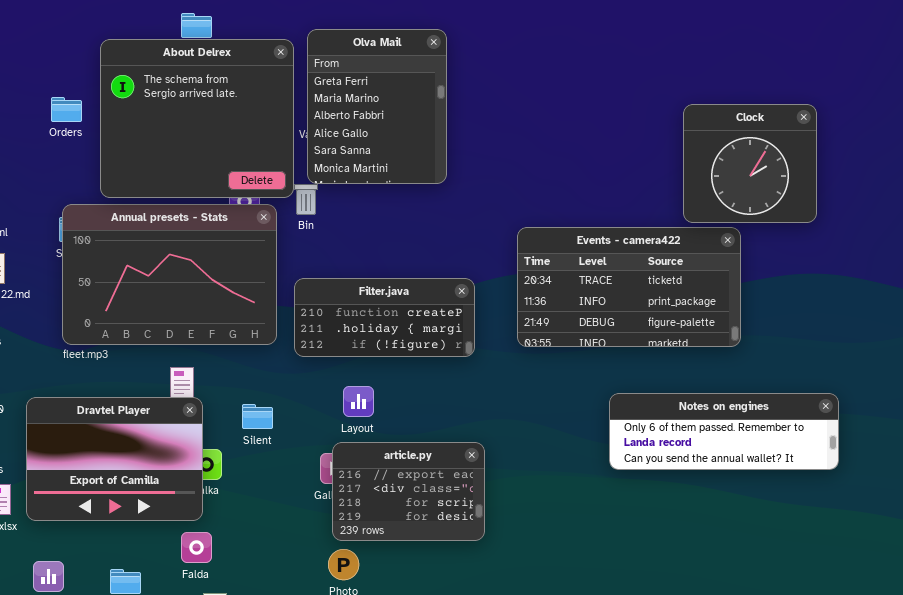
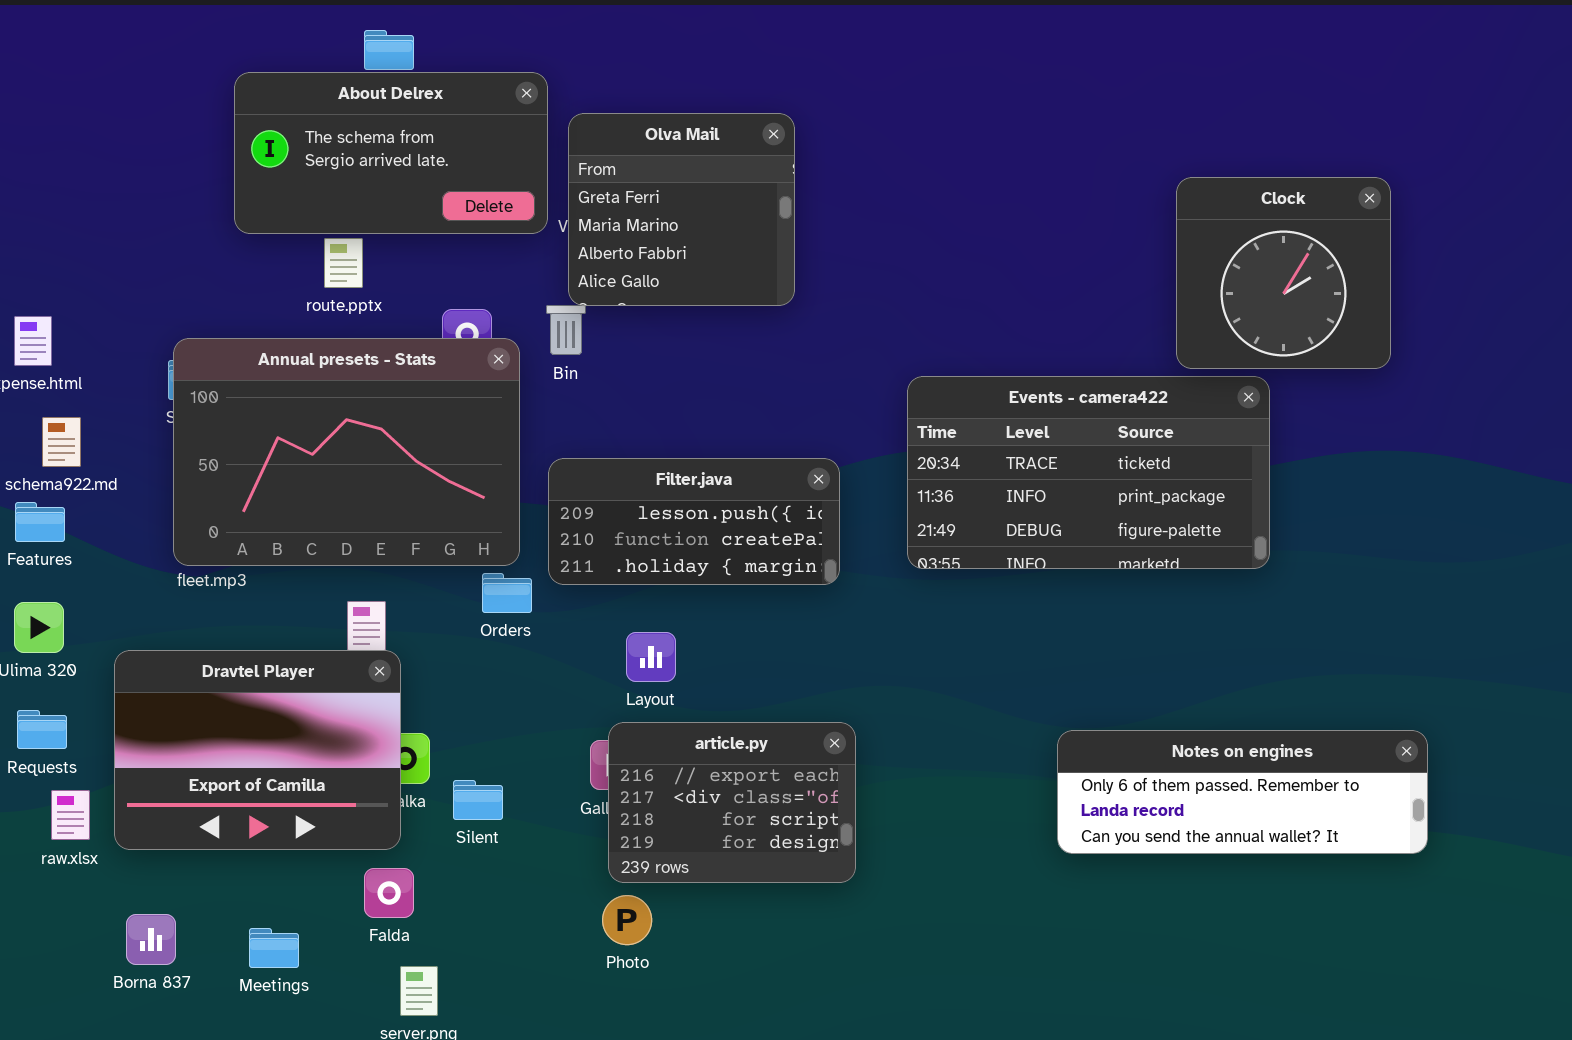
Olva Mail: [307,29,447,184] -> [568,113,795,306], resized
About Delrex: [100,39,294,198] -> [234,72,548,234], resized
Orders: [51,97,82,122] -> [482,573,532,613], moved
Filter.java: [294,278,475,357] -> [548,458,840,585], scrolled up 1 row
Notes on engines: [609,393,839,470] -> [1057,730,1428,854], moved
Silent: [242,404,273,429] -> [453,780,503,820], moved

